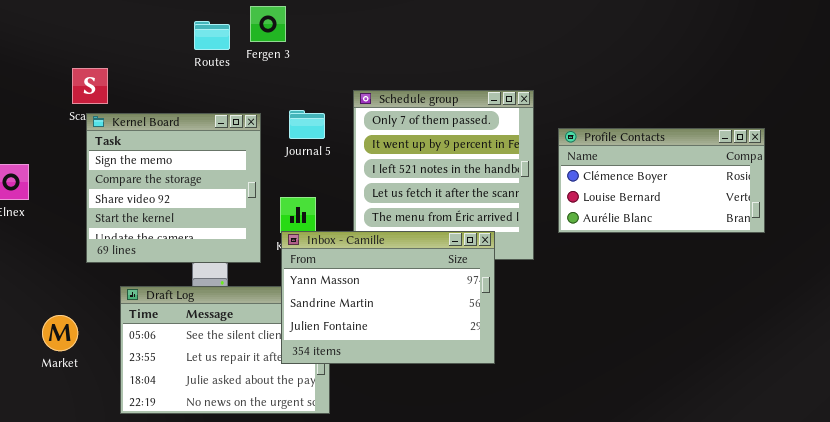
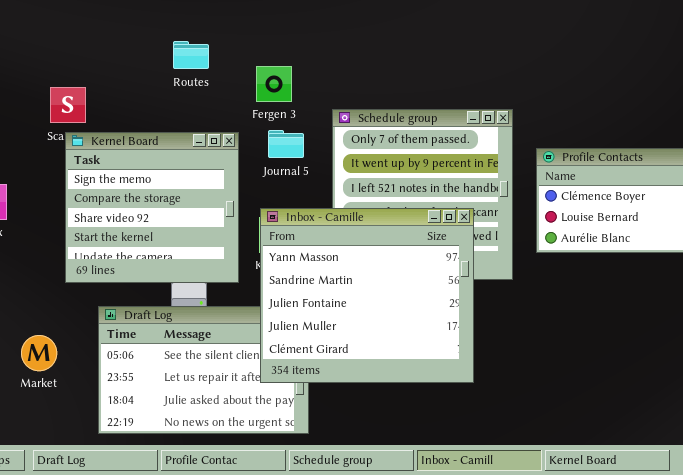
Fergen 3: [250,6,286,42] -> [256,66,292,102], moved
Inbox - Camille: [281,231,495,364] -> [260,208,474,383], resized

